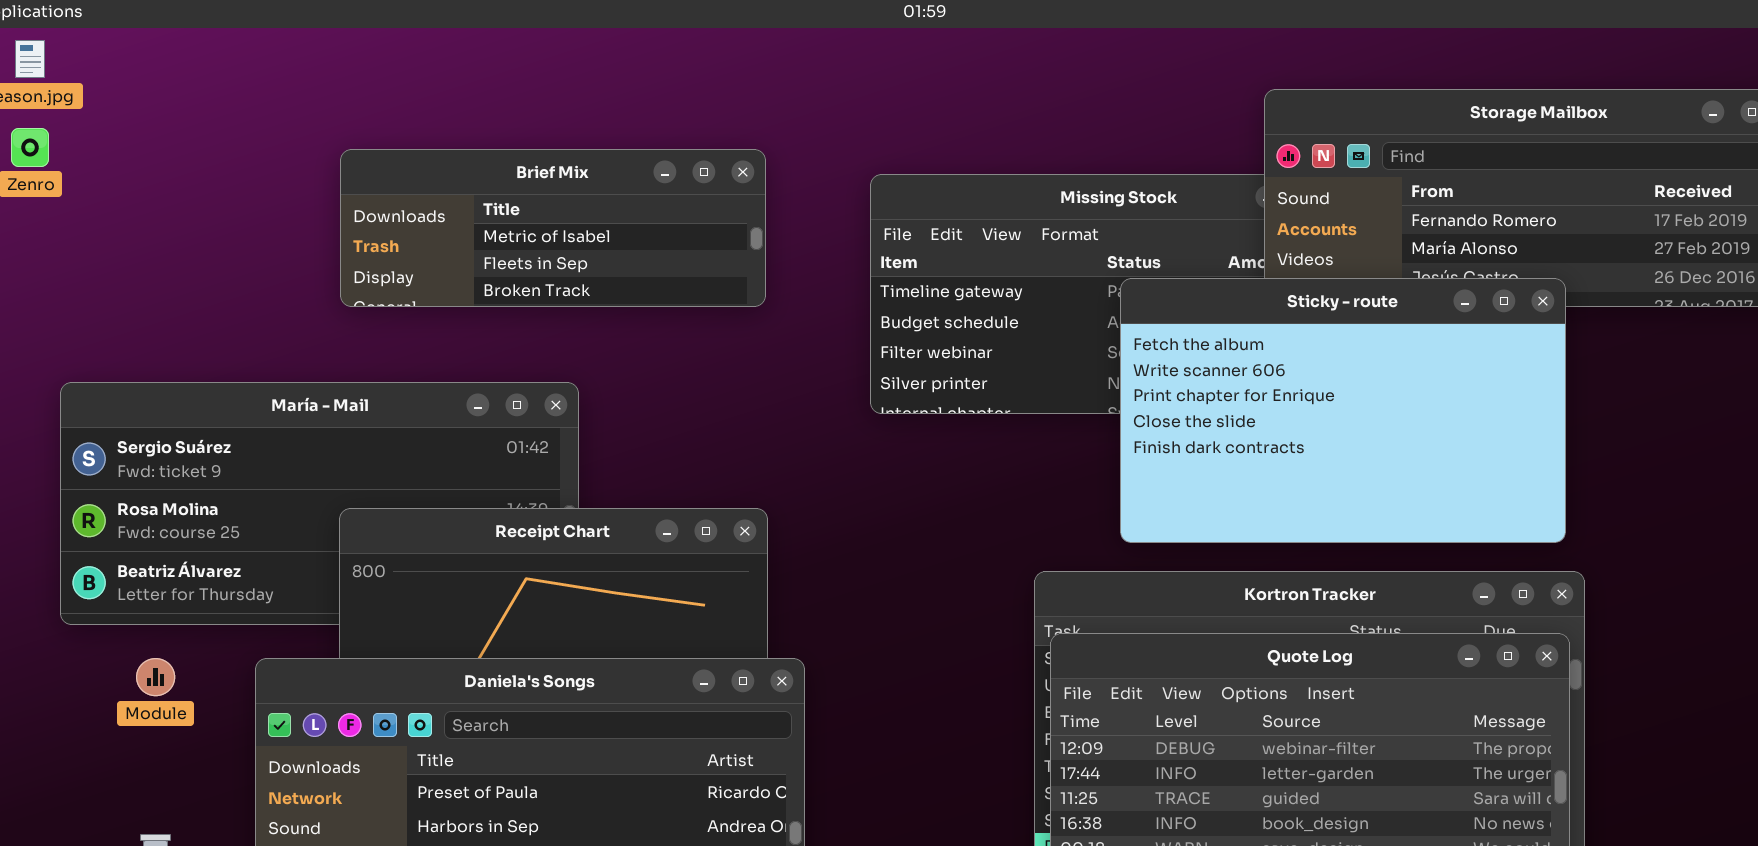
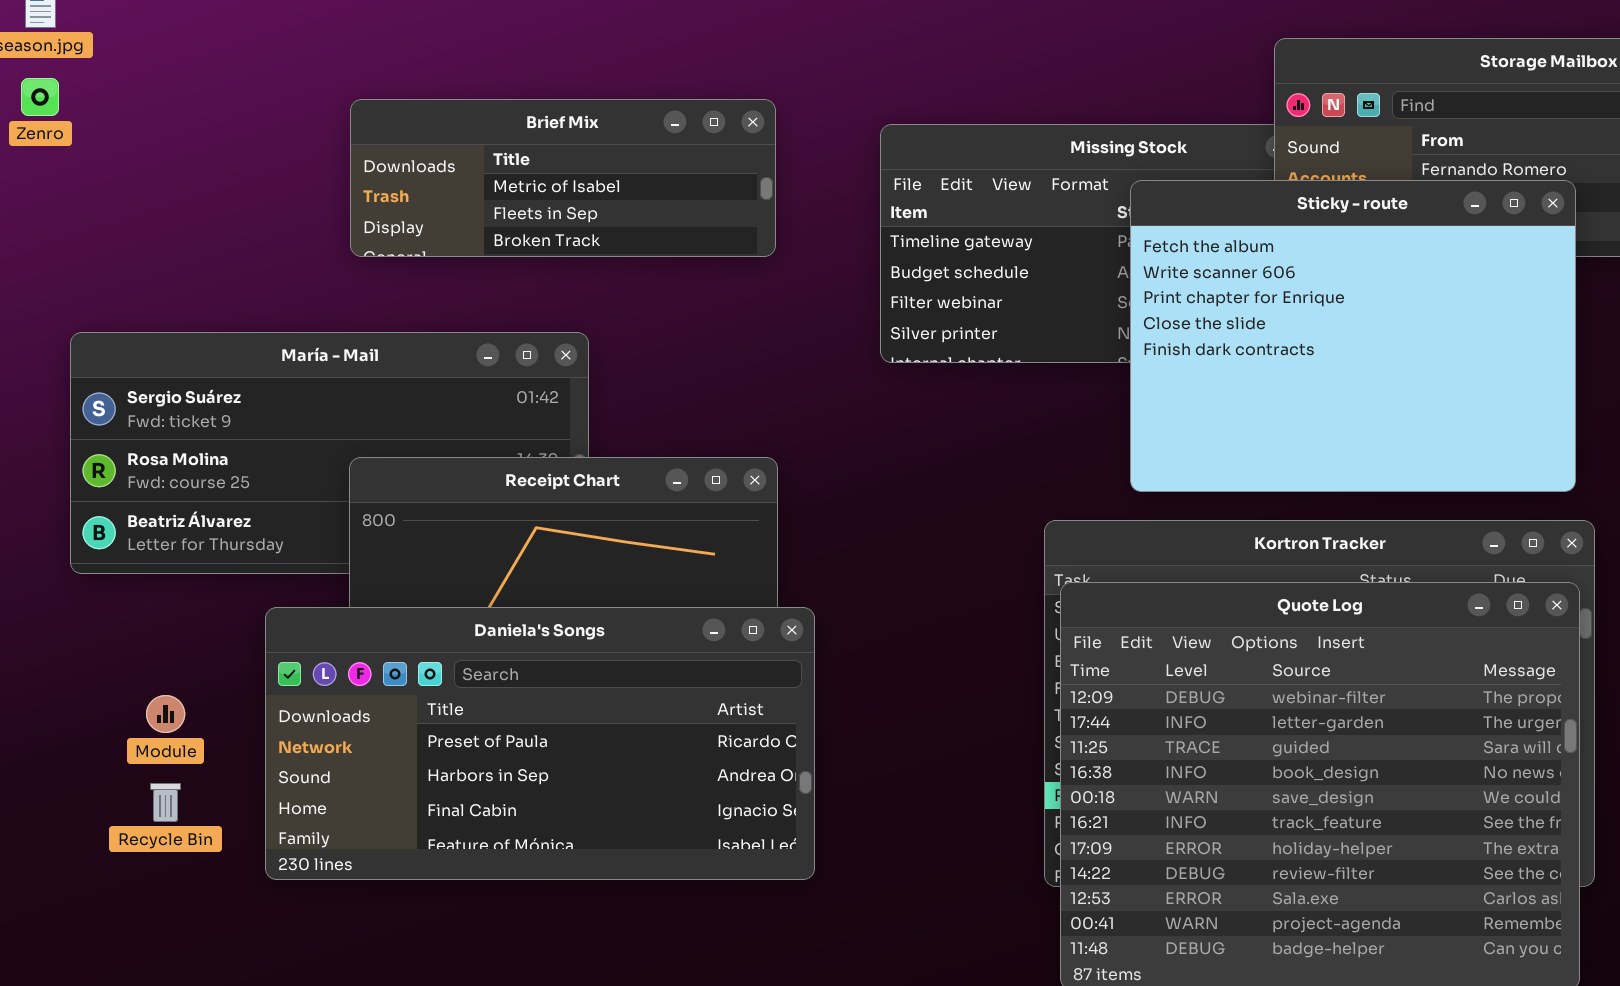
Sticky - route: [1120,278,1566,543] -> [1130,180,1576,492], resized
Module: [136,658,175,696] -> [146,695,185,733], moved

